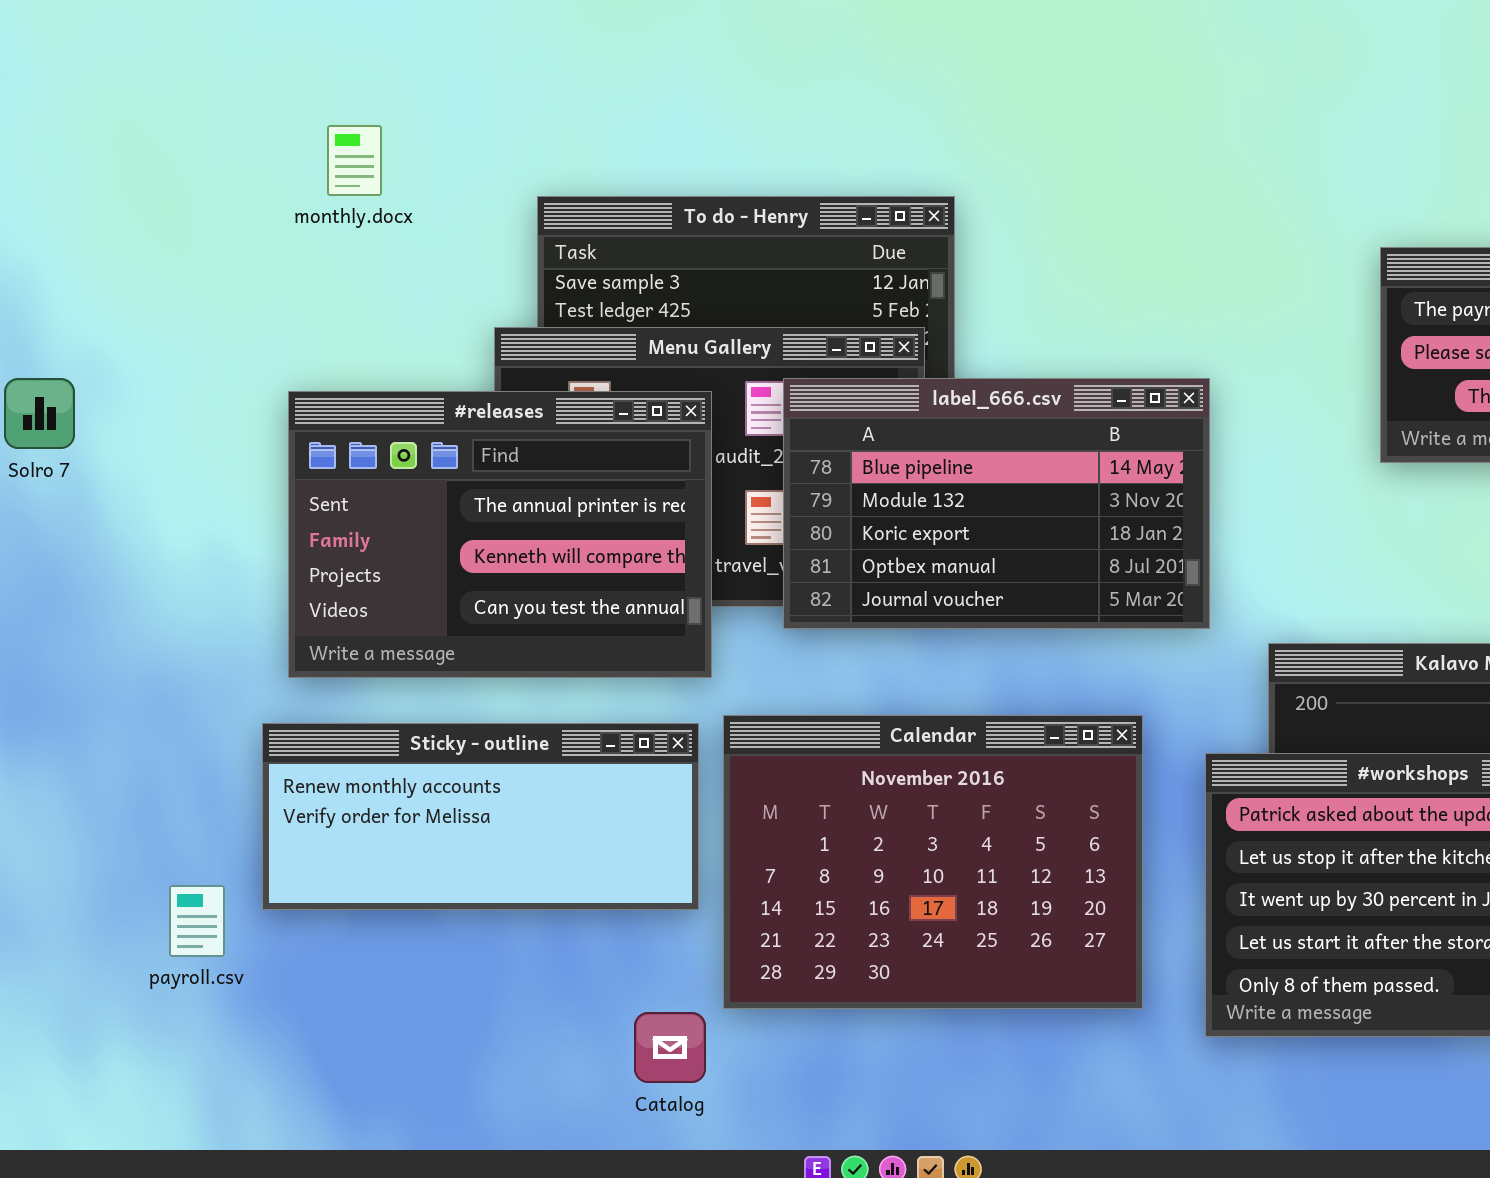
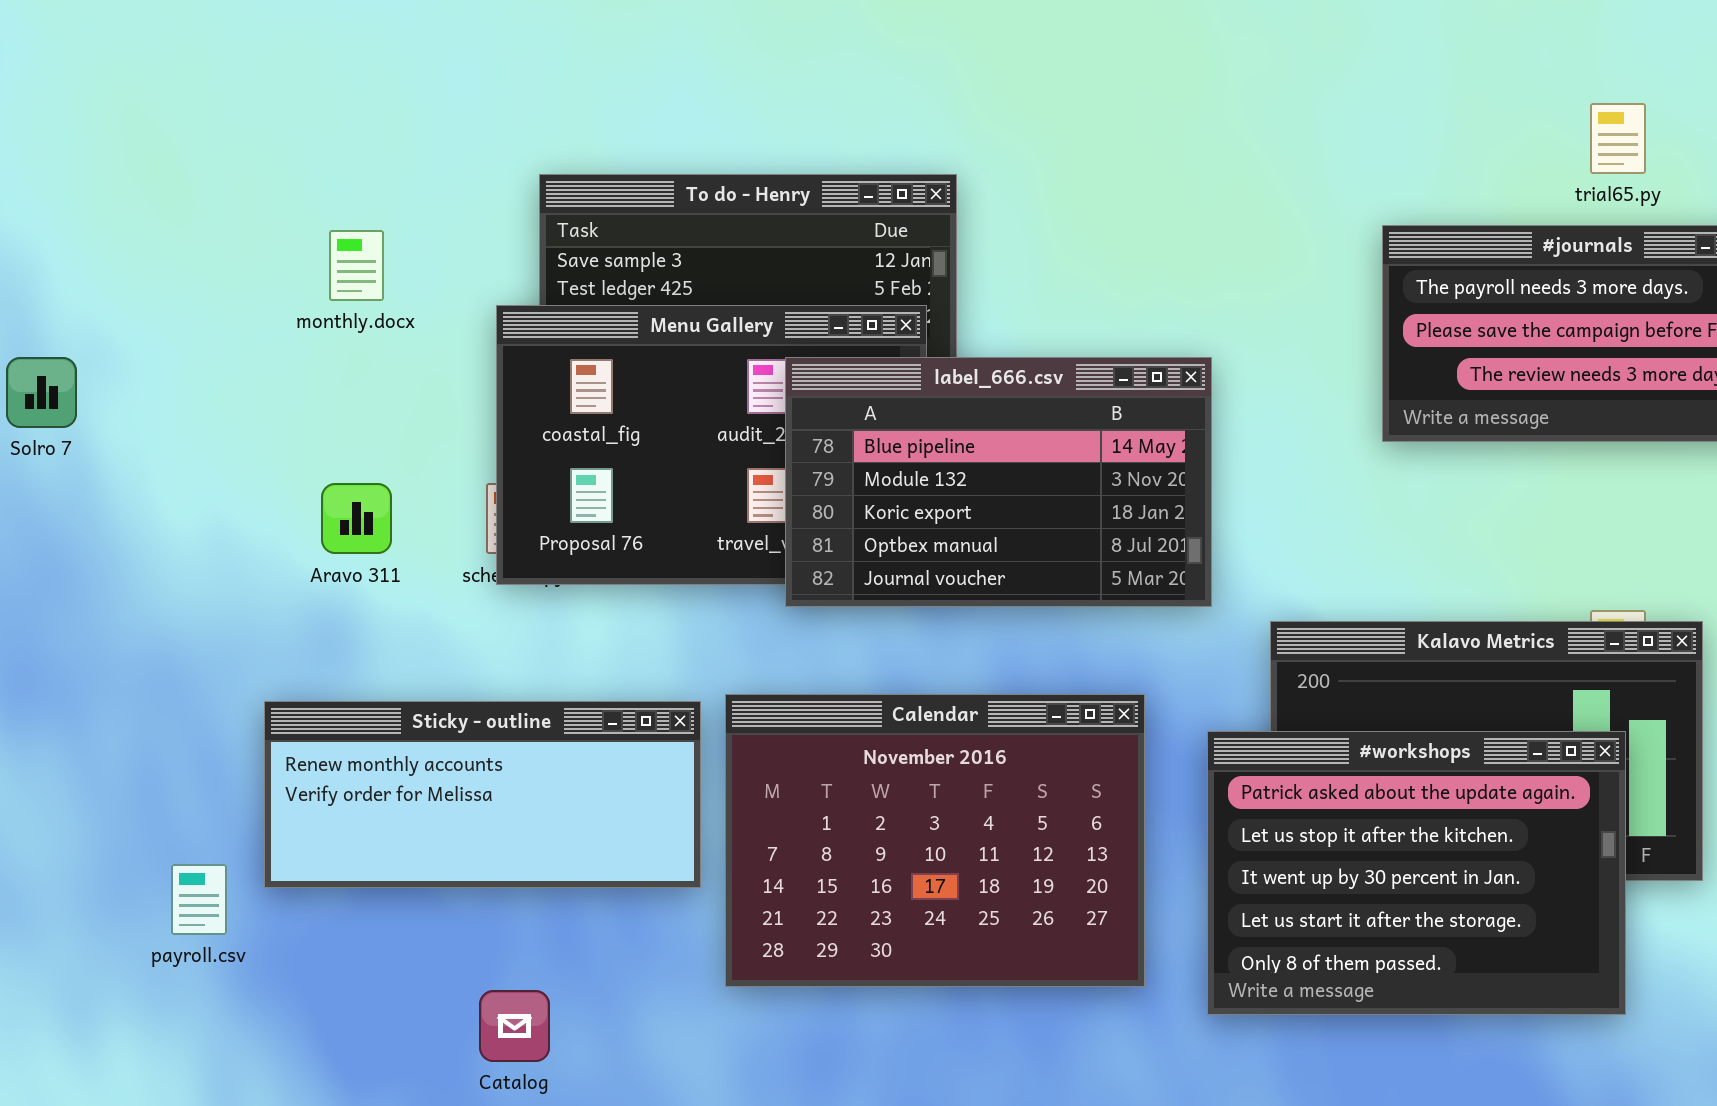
monthly.docx: [327,125,382,196] -> [329,230,384,301], moved
#releases: [288,391,712,678] -> none, closed
Catalog: [634,1012,706,1083] -> [479,990,550,1062], moved

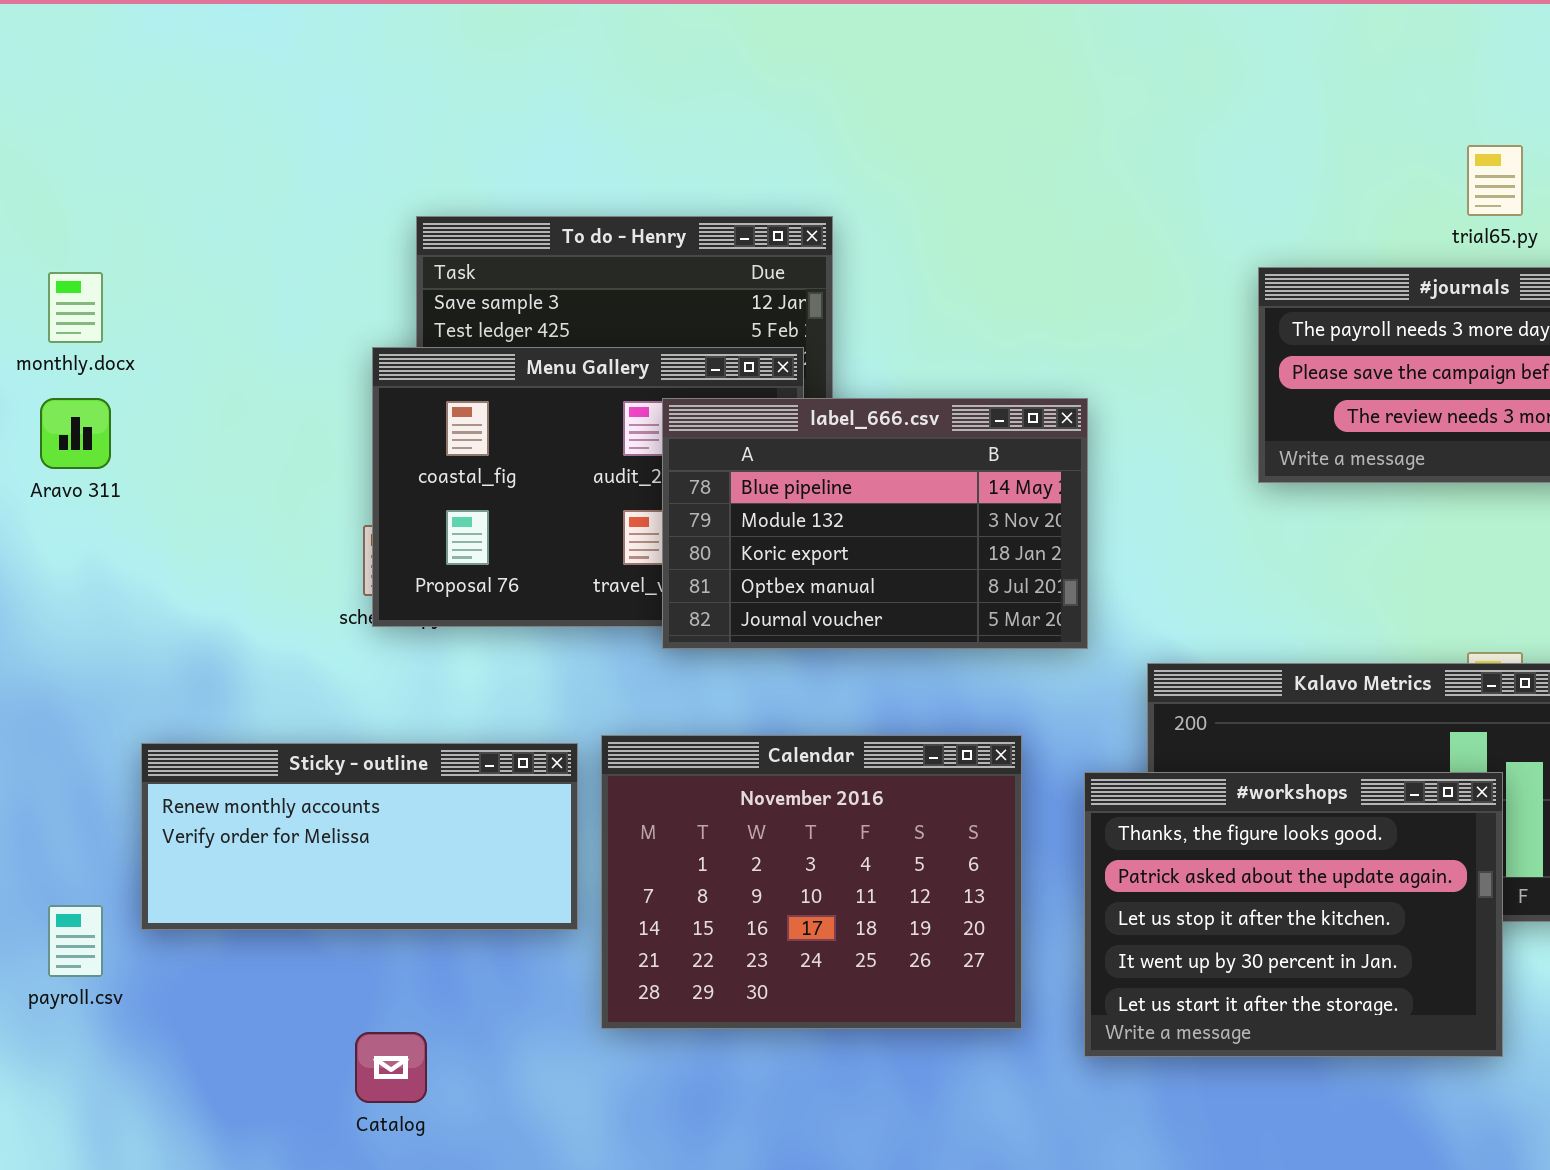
monthly.docx: [329,230,384,301] -> [48,272,103,343], moved
Aravo 311: [321,483,392,554] -> [40,398,111,469], moved
#workshops: [1207,731,1626,1015] -> [1084,772,1503,1057], scrolled up 1 row

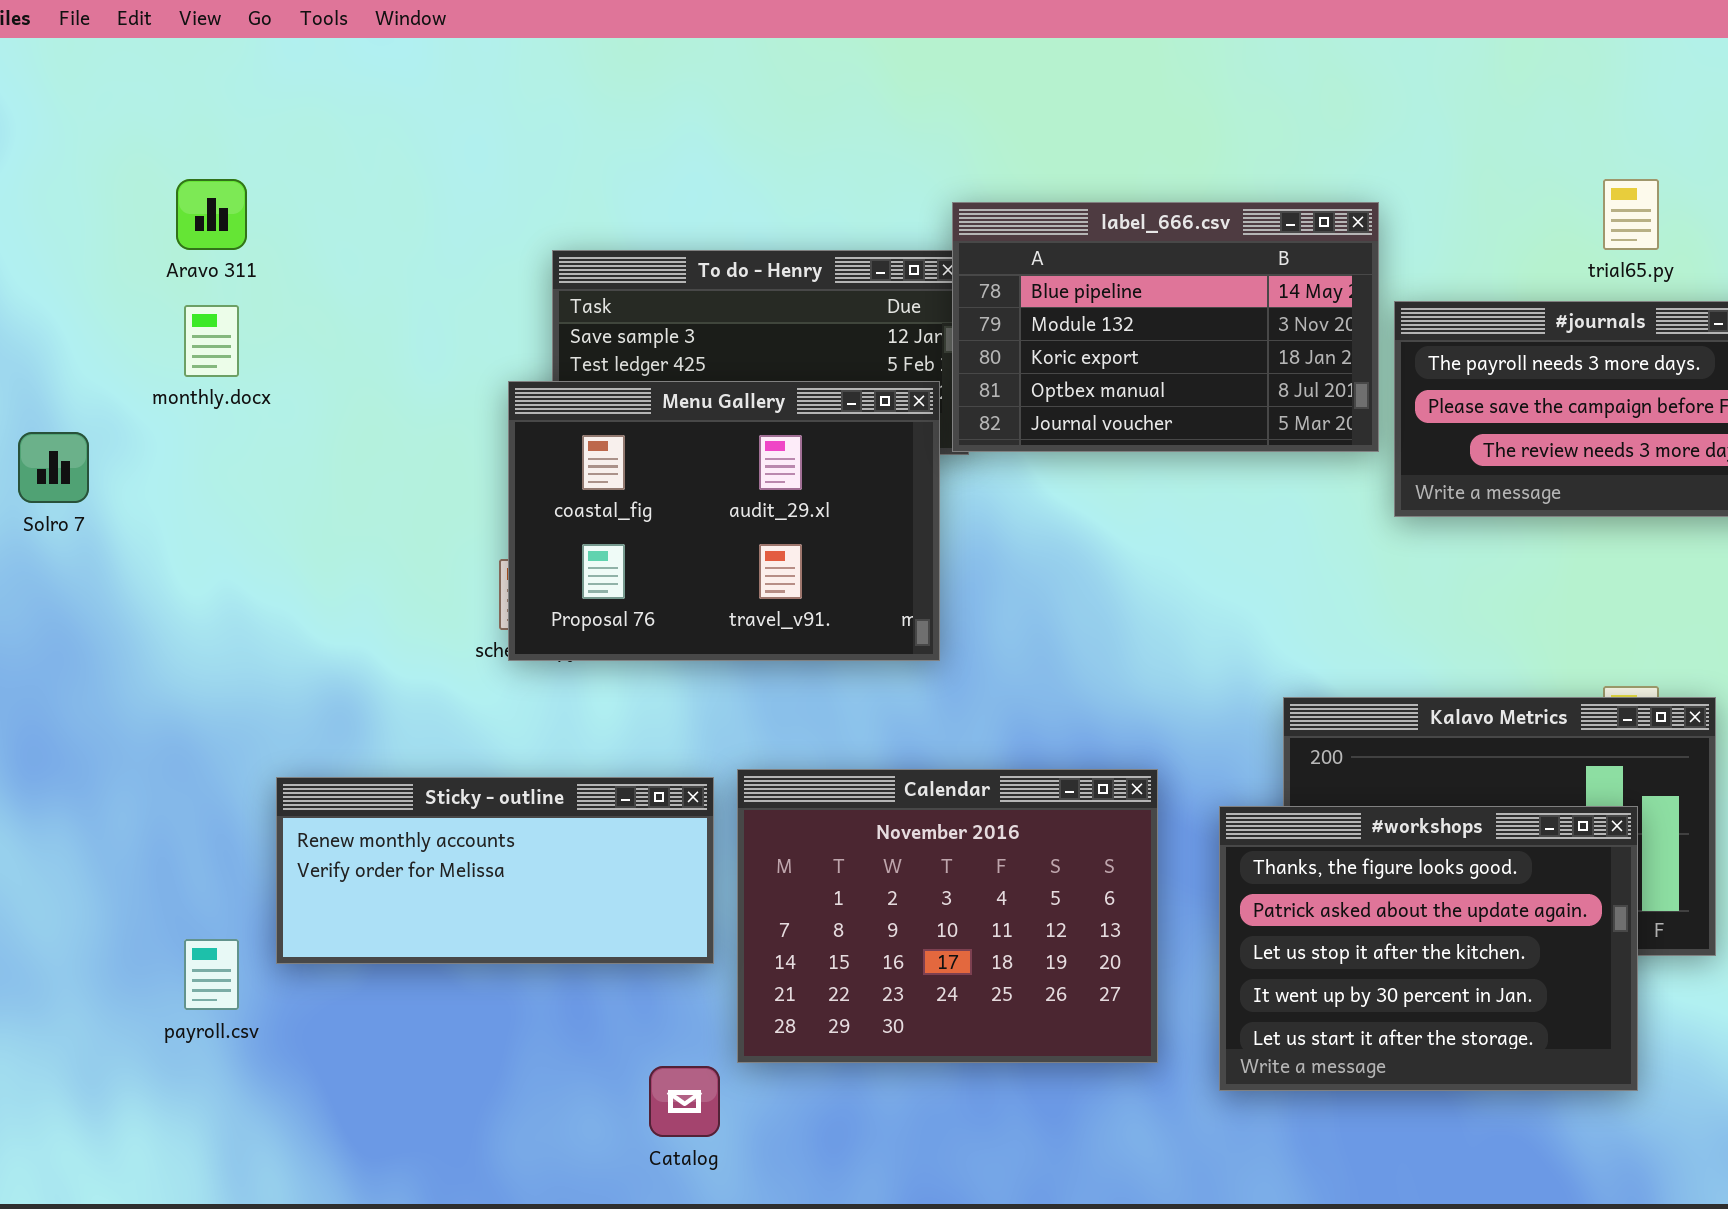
Aravo 311: [40,398,111,469] -> [176,179,247,250], moved
label_666.csv: [662,398,1088,649] -> [952,202,1379,452], moved
Catalog: [355,1032,427,1103] -> [649,1066,720,1137], moved

